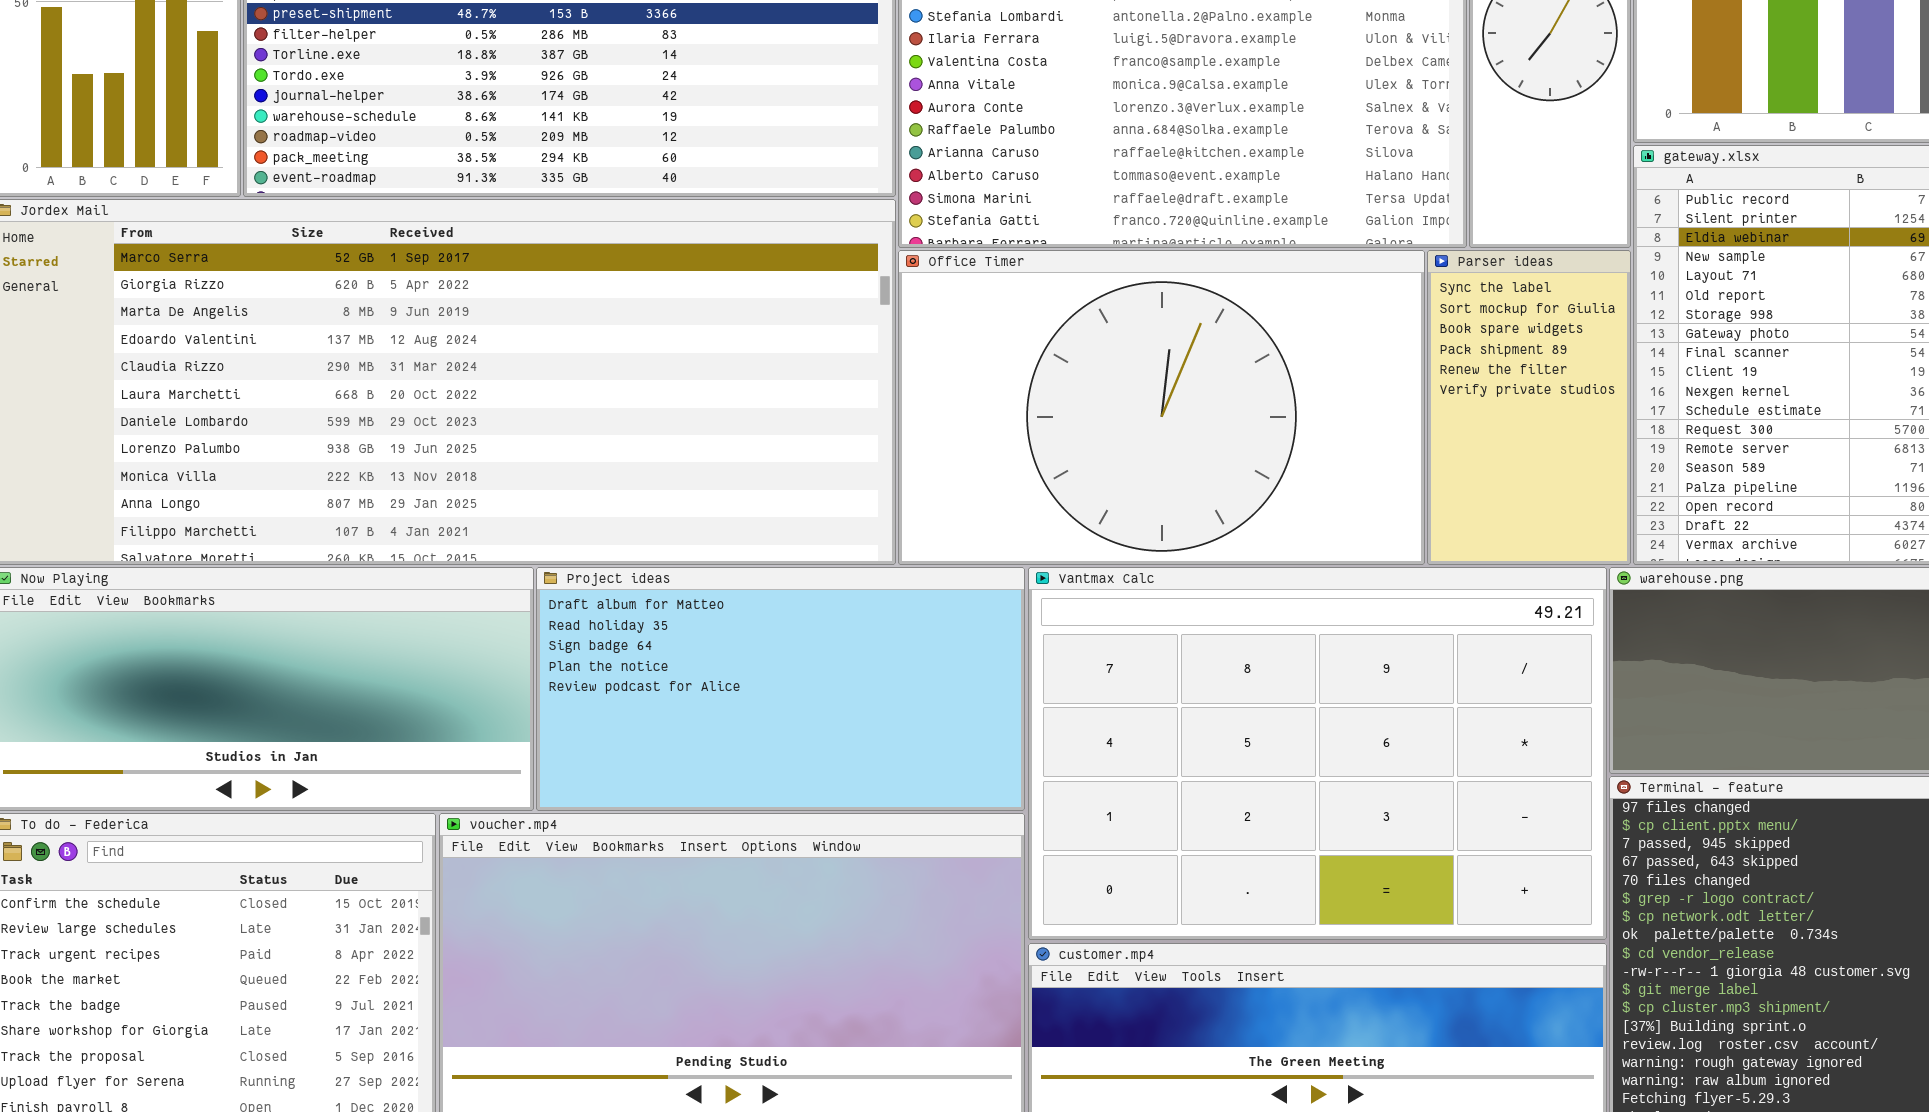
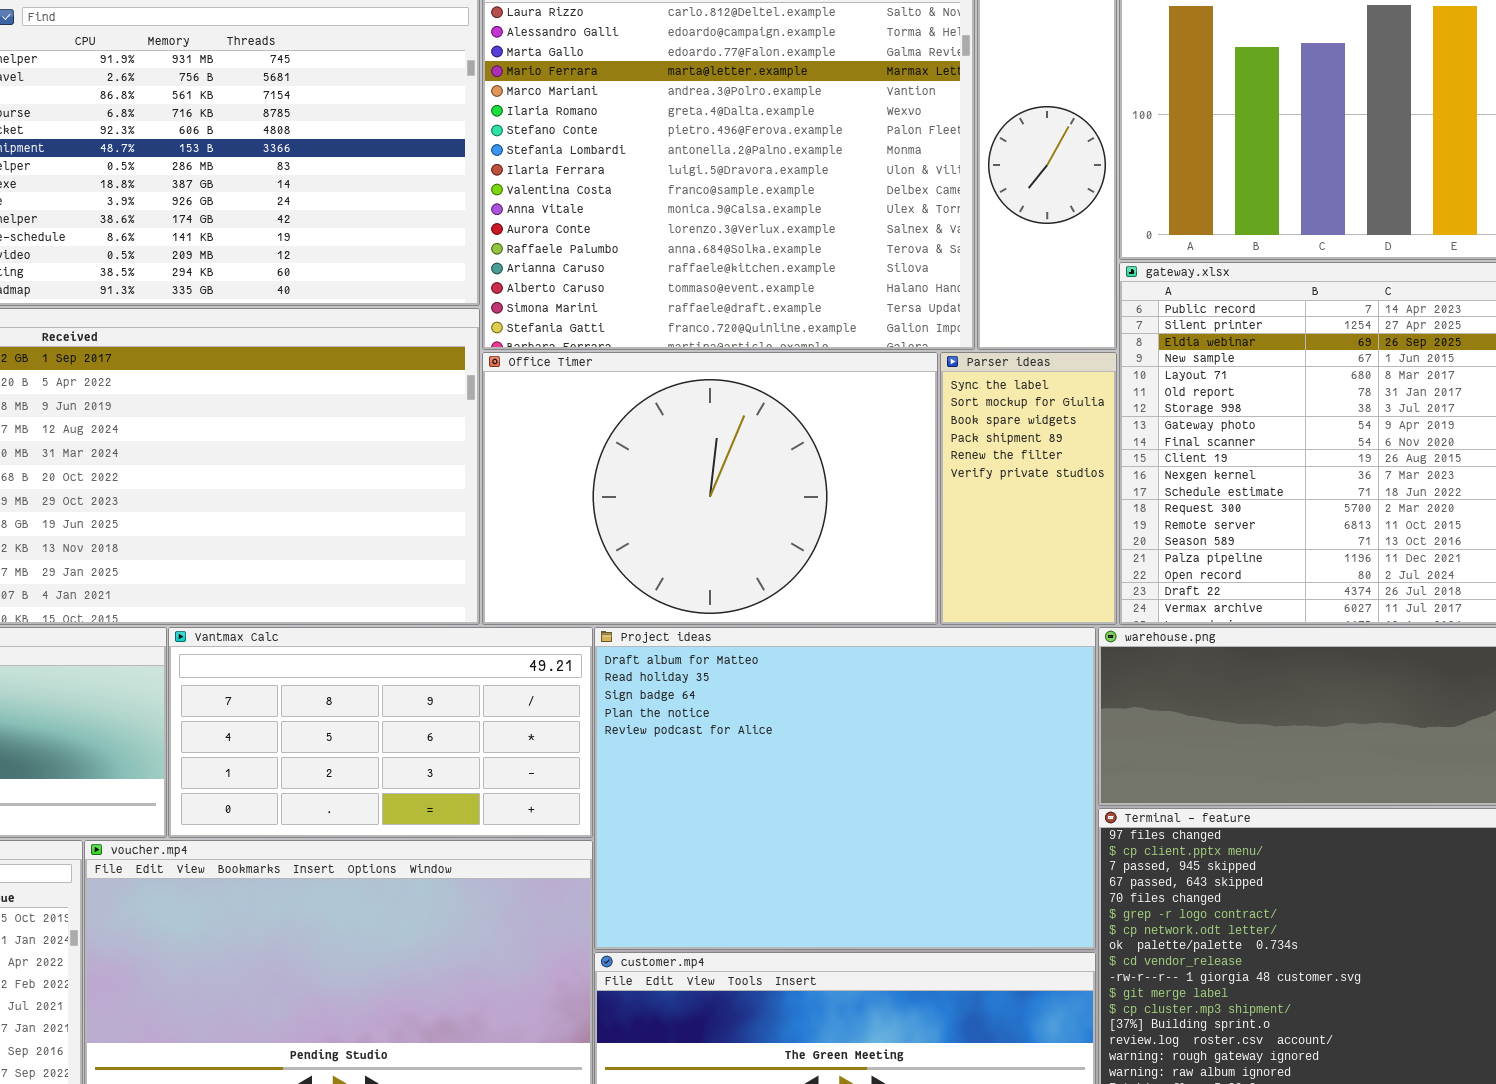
Project ideas: [536,567,1025,811] -> [594,627,1096,950], moved, resized
Vantmax Calc: [1028,567,1607,940] -> [168,627,593,838], moved, resized

